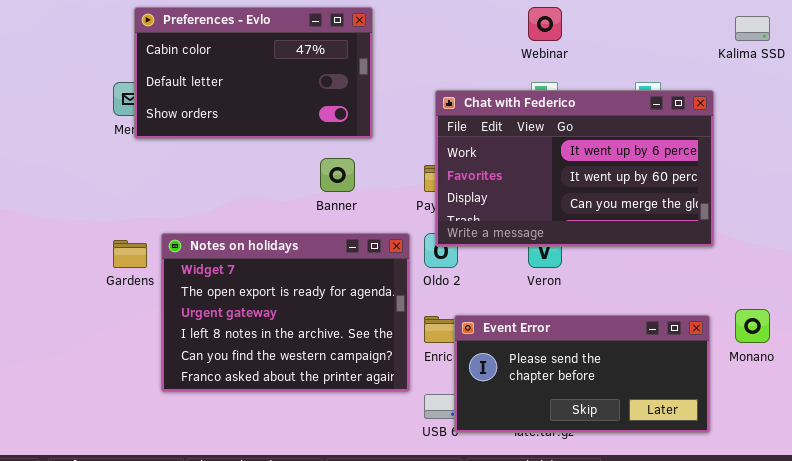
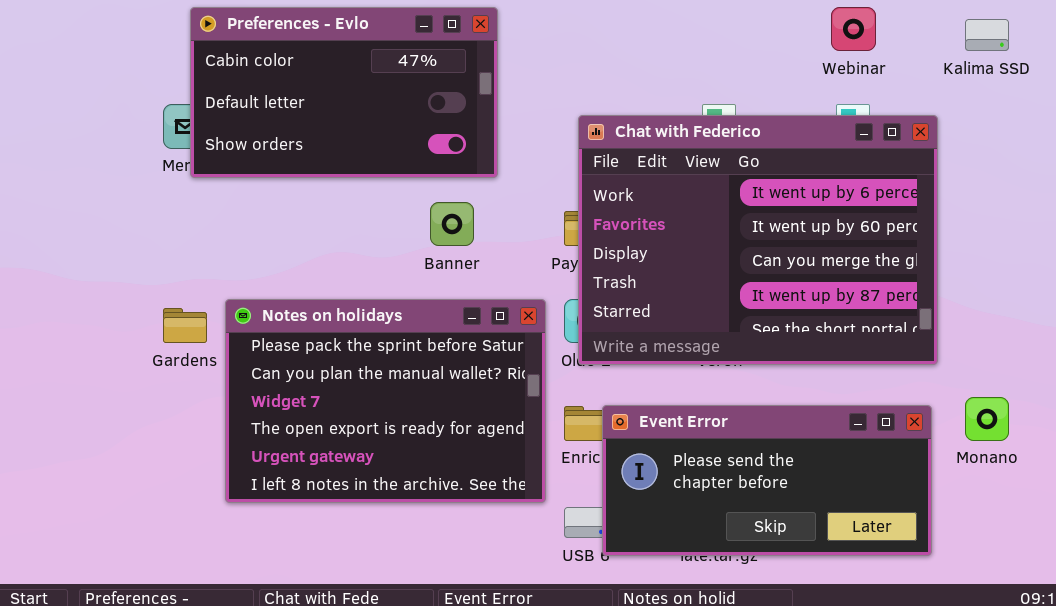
Webinar: [528,7,562,41] -> [831,7,876,51], moved
Chat with Federico: [435,90,714,247] -> [578,115,938,365], resized
Notes on holidays: [161,233,410,392] -> [225,299,546,503], scrolled up 2 rows

